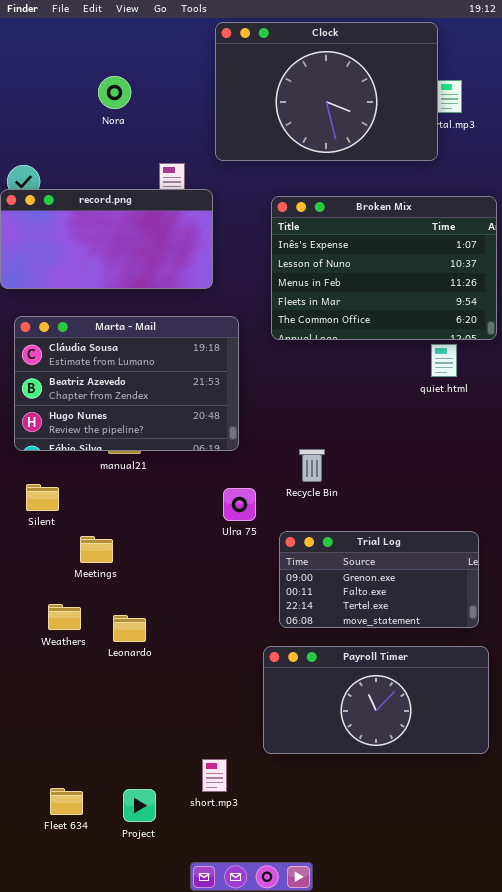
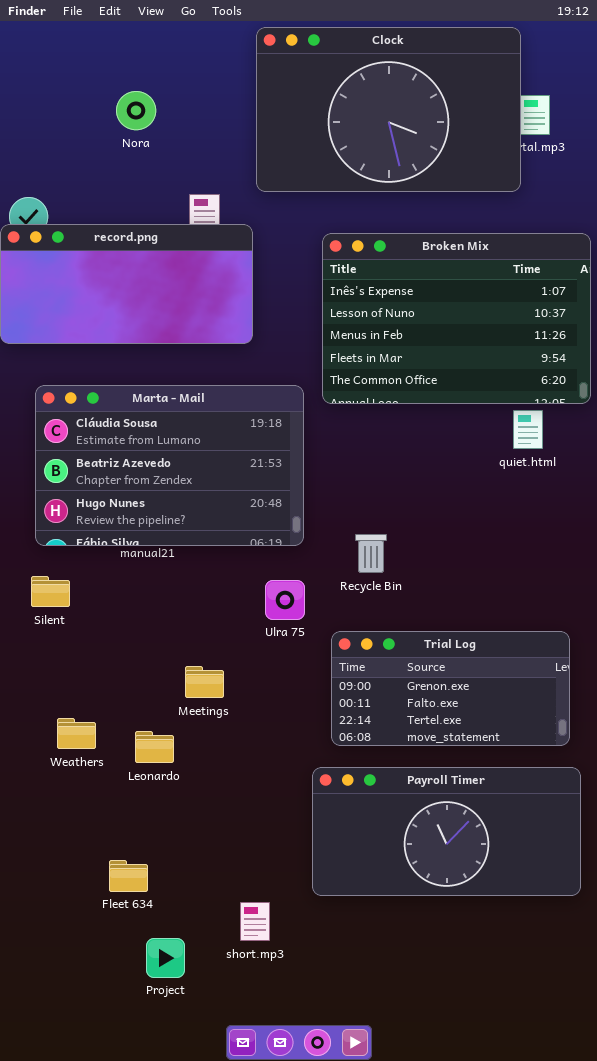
Marta - Mail: [14,316,239,451] -> [35,385,304,546], moved
Meetings: [80,536,113,563] -> [185,666,224,698], moved
Fleet 634: [50,788,83,815] -> [109,860,148,892], moved

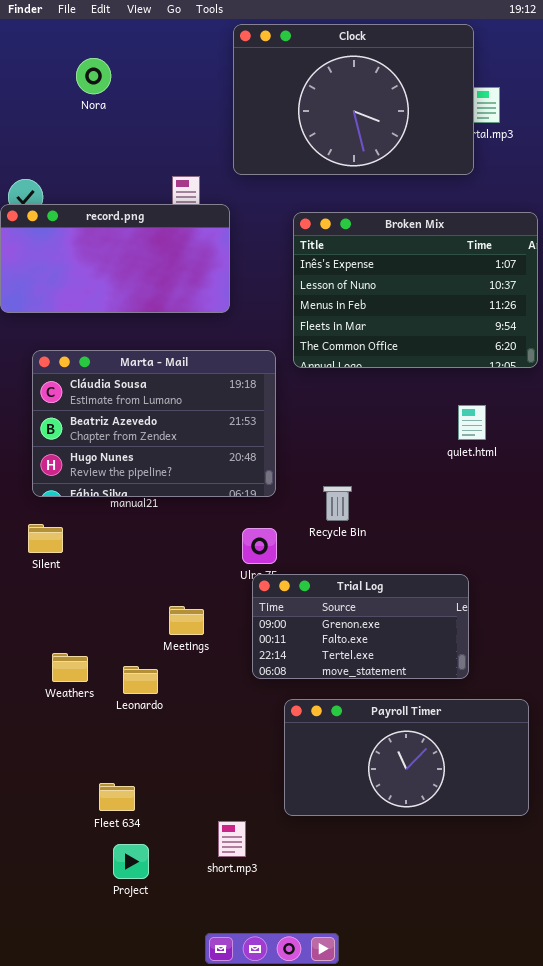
Nora: [116,91,156,130] -> [76,58,111,94], moved
quiet.html: [513,410,543,449] -> [458,405,486,440], moved
Trial Log: [331,631,570,746] -> [252,574,469,679], moved
Project: [146,938,185,978] -> [113,844,149,879], moved

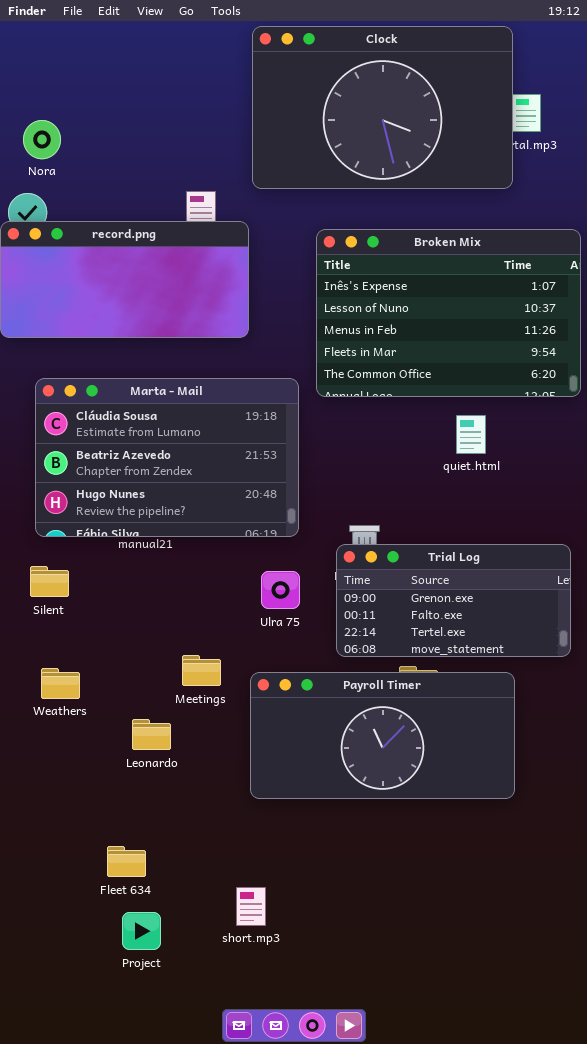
Nora: [76,58,111,94] -> [23,120,61,159], moved
quiet.html: [458,405,486,440] -> [456,415,486,454], moved
Trial Log: [252,574,469,679] -> [336,544,571,657], moved
Weathers: [52,653,88,682] -> [41,668,80,699], moved
Payroll Timer: [284,699,529,816] -> [250,672,515,799], moved

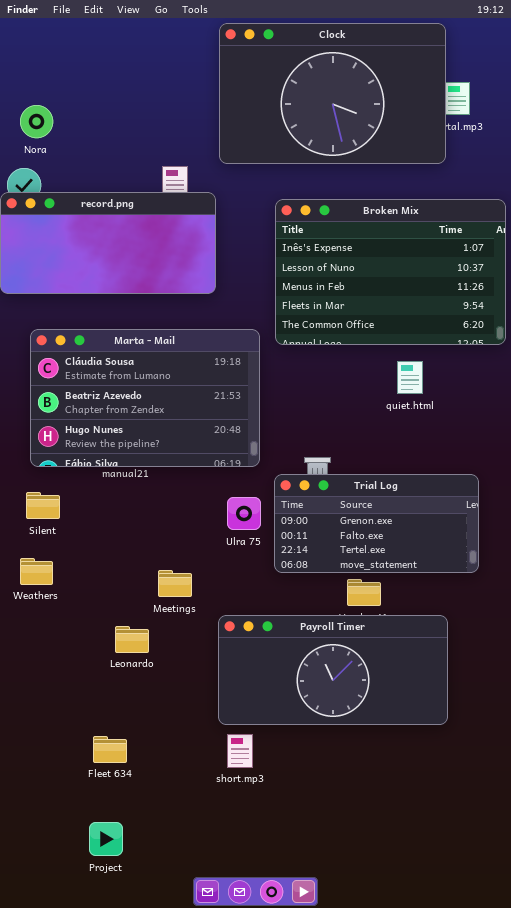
Trial Log: [336,544,571,657] -> [274,474,479,573], moved
Weathers: [41,668,80,699] -> [20,558,53,585], moved
Payroll Timer: [250,672,515,799] -> [218,615,448,725], moved
short.mp3: [236,887,266,926] -> [227,734,253,768], moved
Project: [122,912,161,950] -> [89,822,123,856], moved

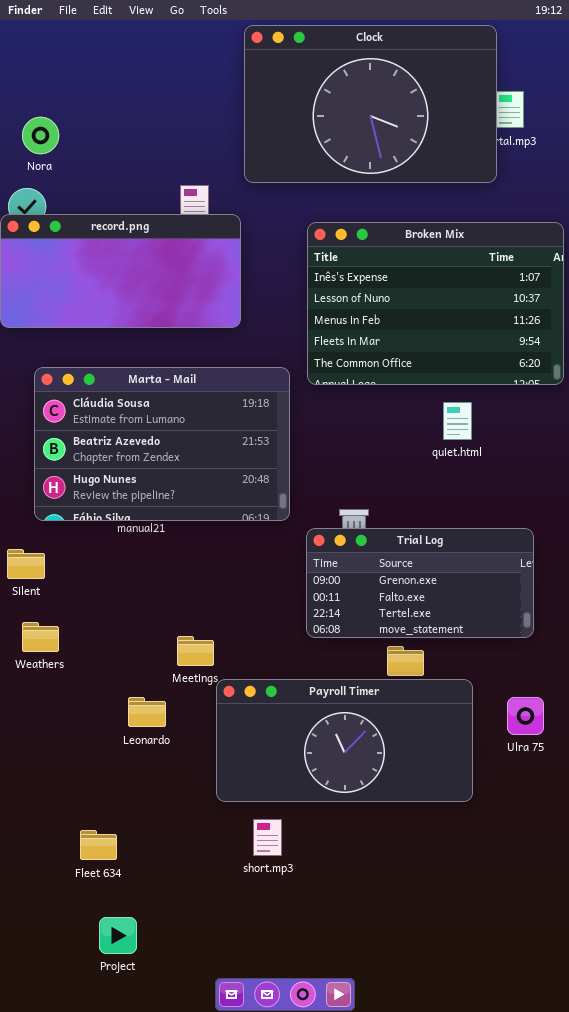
Silent: [26,492,60,519] -> [7,549,45,579], moved
Ulra 75: [227,497,261,530] -> [507,697,544,735], moved
Payroll Timer: [218,615,448,725] -> [216,679,473,802], moved
Fleet 634: [93,736,127,763] -> [80,830,117,860], moved

